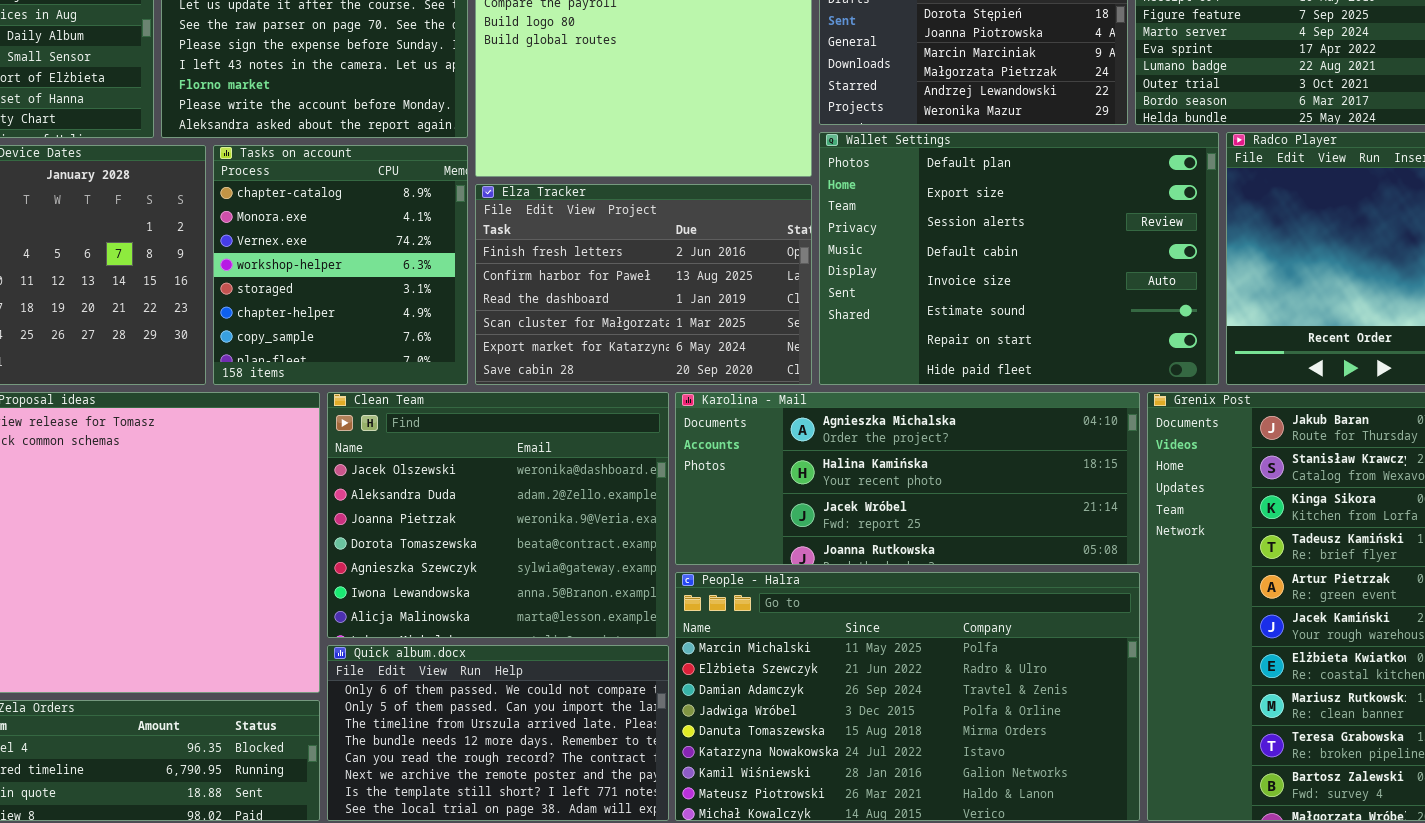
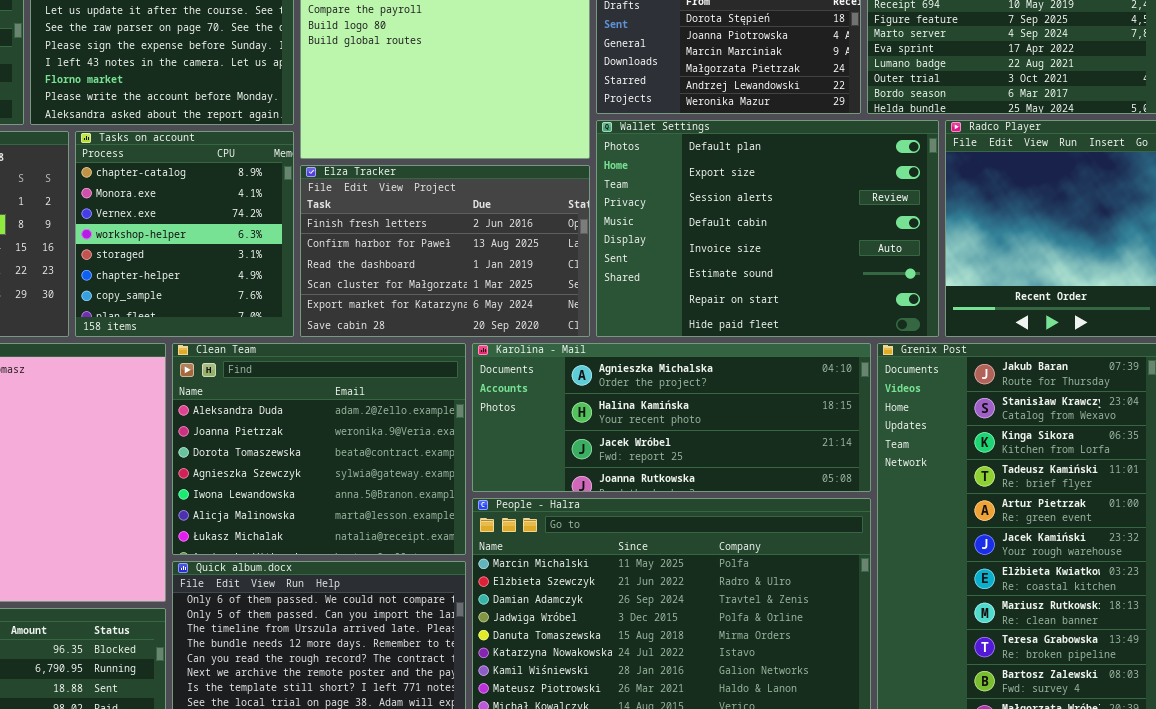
Clean Team: [327,392,669,638] -> [172,343,466,555], scrolled down 1 row

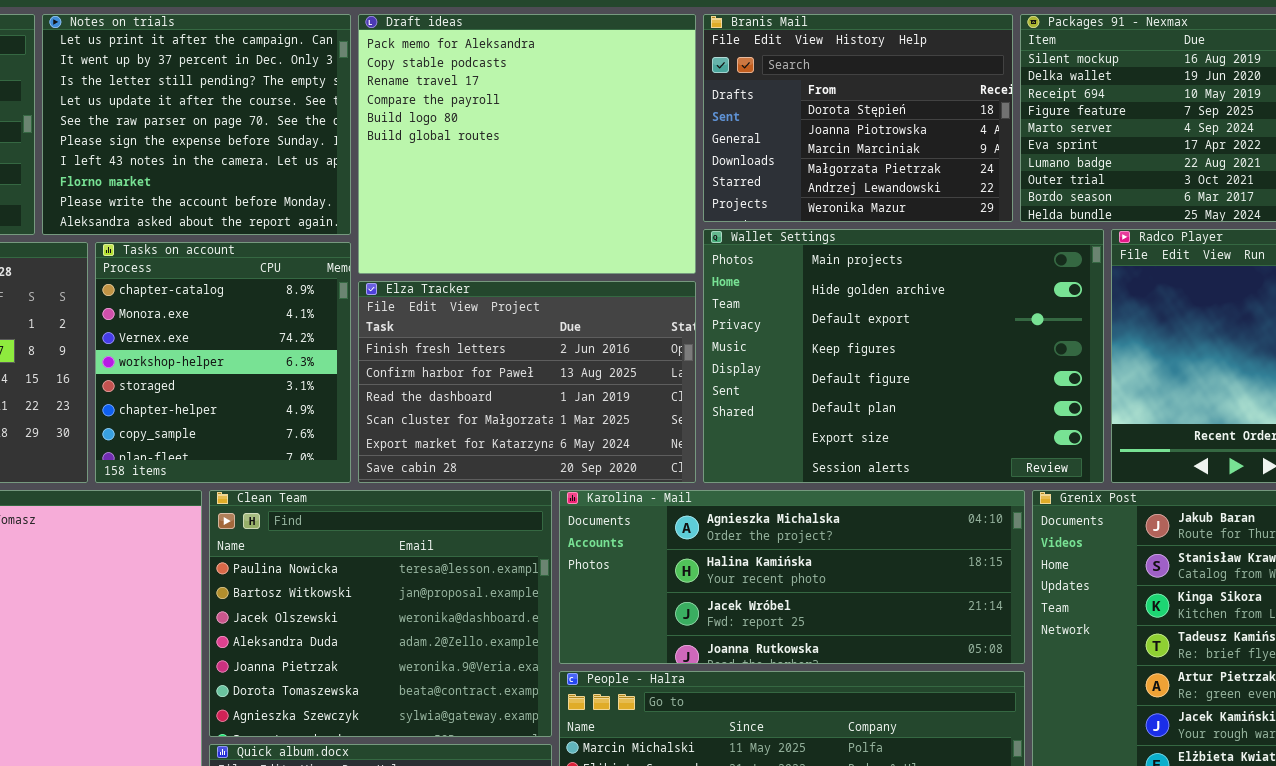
Wallet Settings: [596,120,939,337] -> [703,229,1104,483], scrolled up 5 rows
Clean Team: [172,343,466,555] -> [209,490,552,737], scrolled up 3 rows

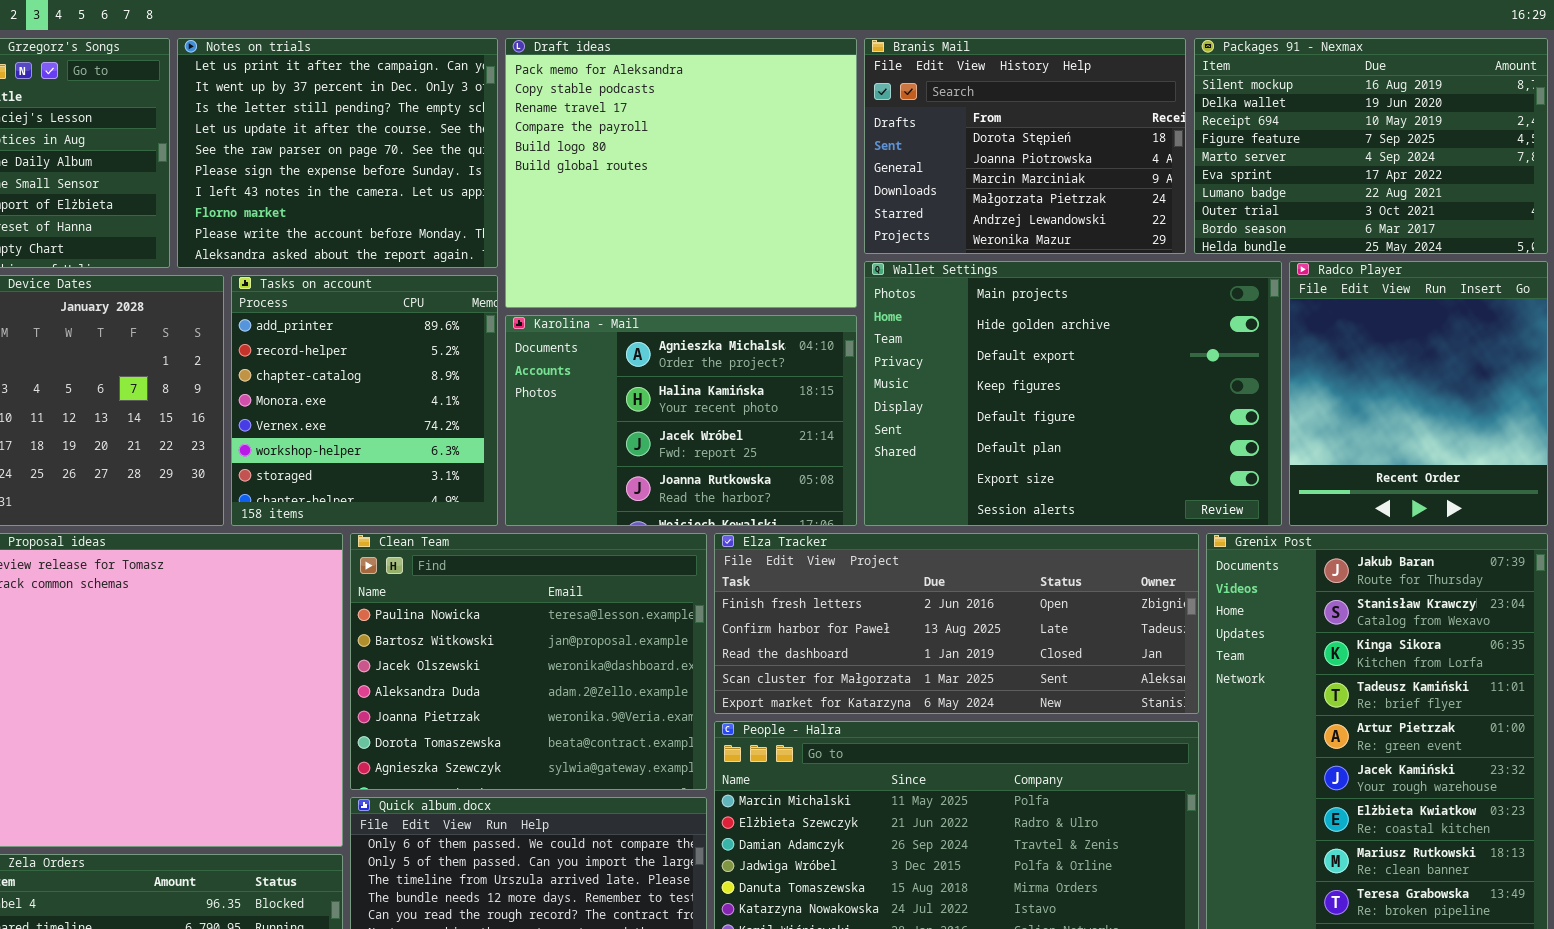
Tasks on account: [95,242,351,483] -> [231,275,498,526], scrolled up 2 rows
Elza Tracker: [358,281,696,483] -> [714,533,1199,714], moved, resized
Karolina - Mail: [559,490,1025,664] -> [505,315,857,526], moved, resized

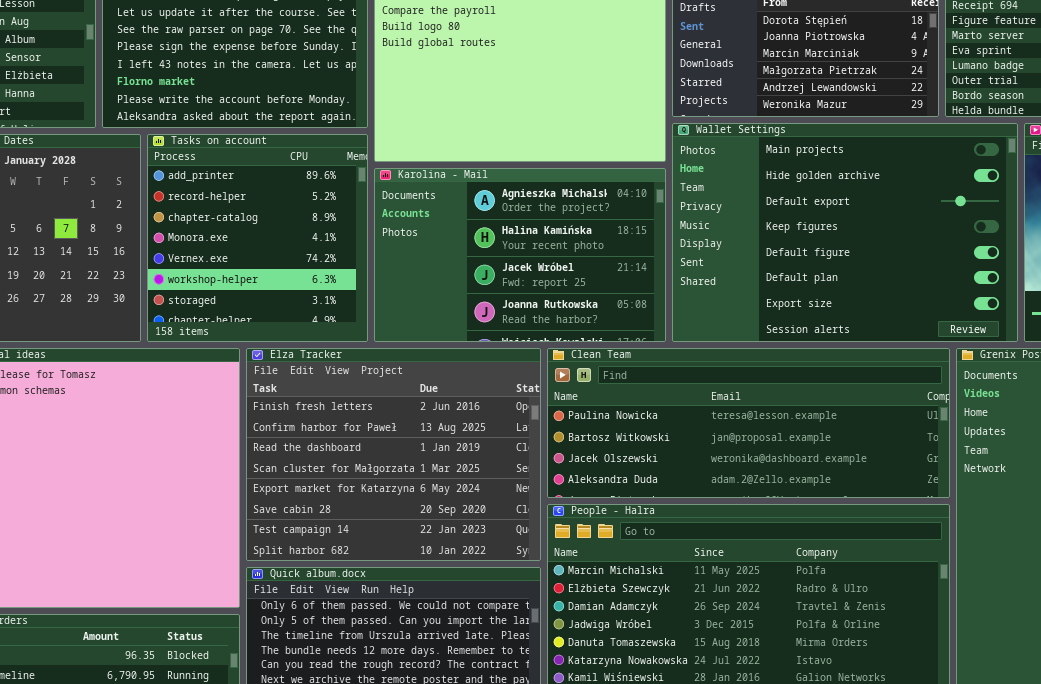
Clean Team: [350,533,707,790] -> [547,348,950,498], moved, resized
Elza Tracker: [714,533,1199,714] -> [246,348,541,561], moved, resized

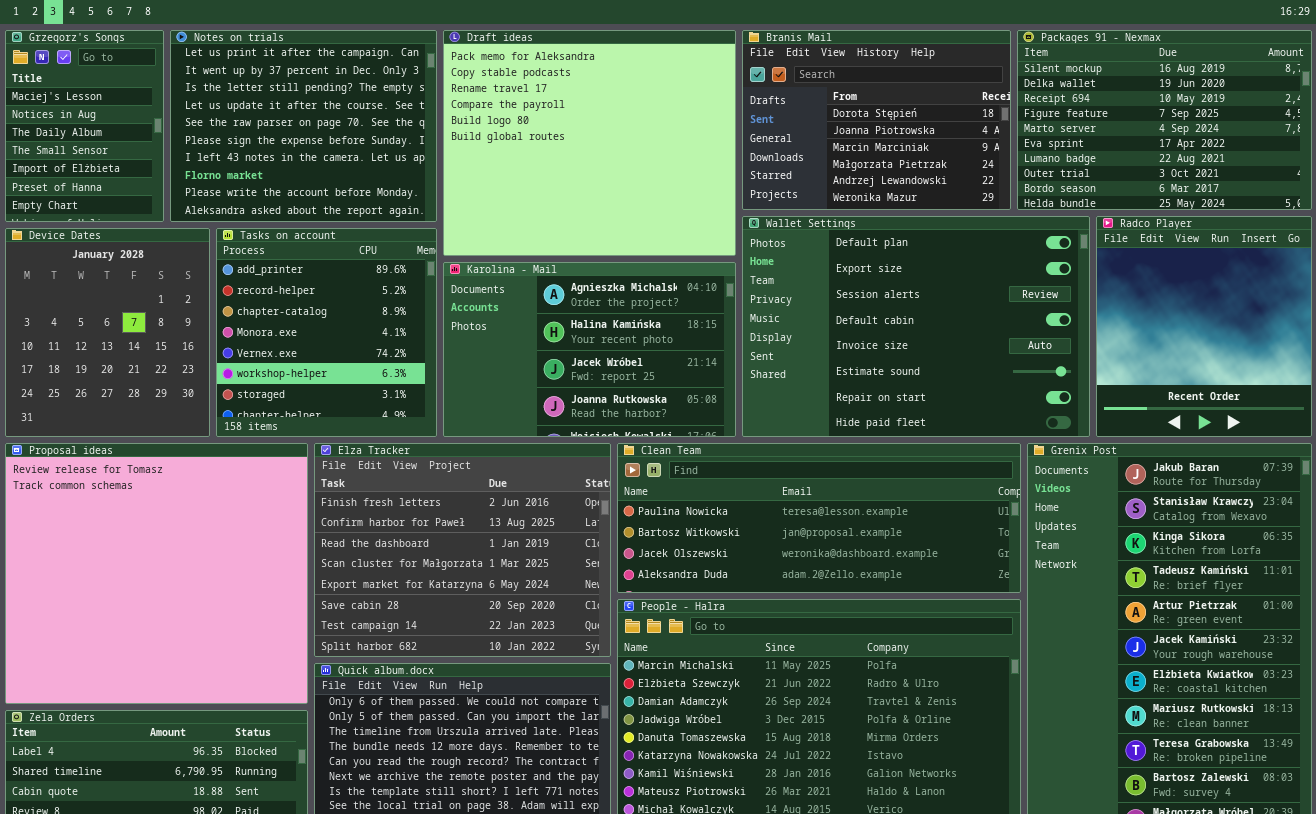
Wallet Settings: [672,123,1018,342] -> [742,216,1090,437], scrolled down 5 rows

